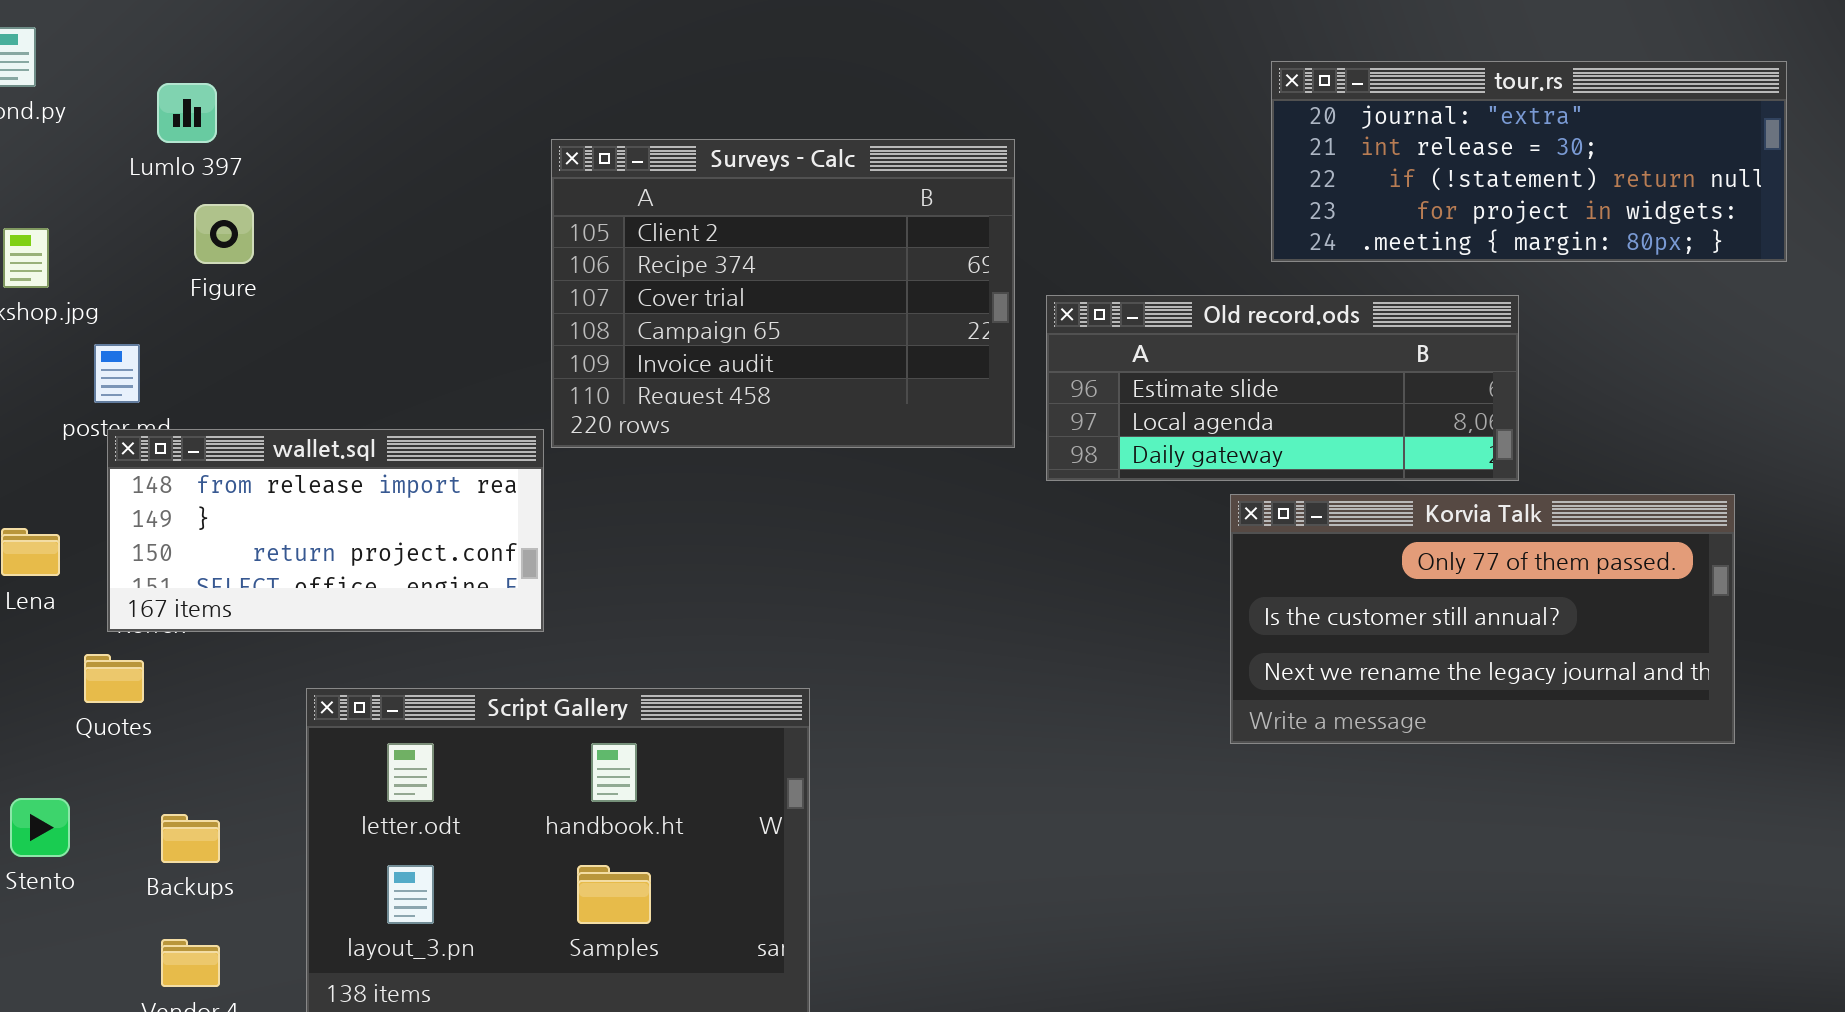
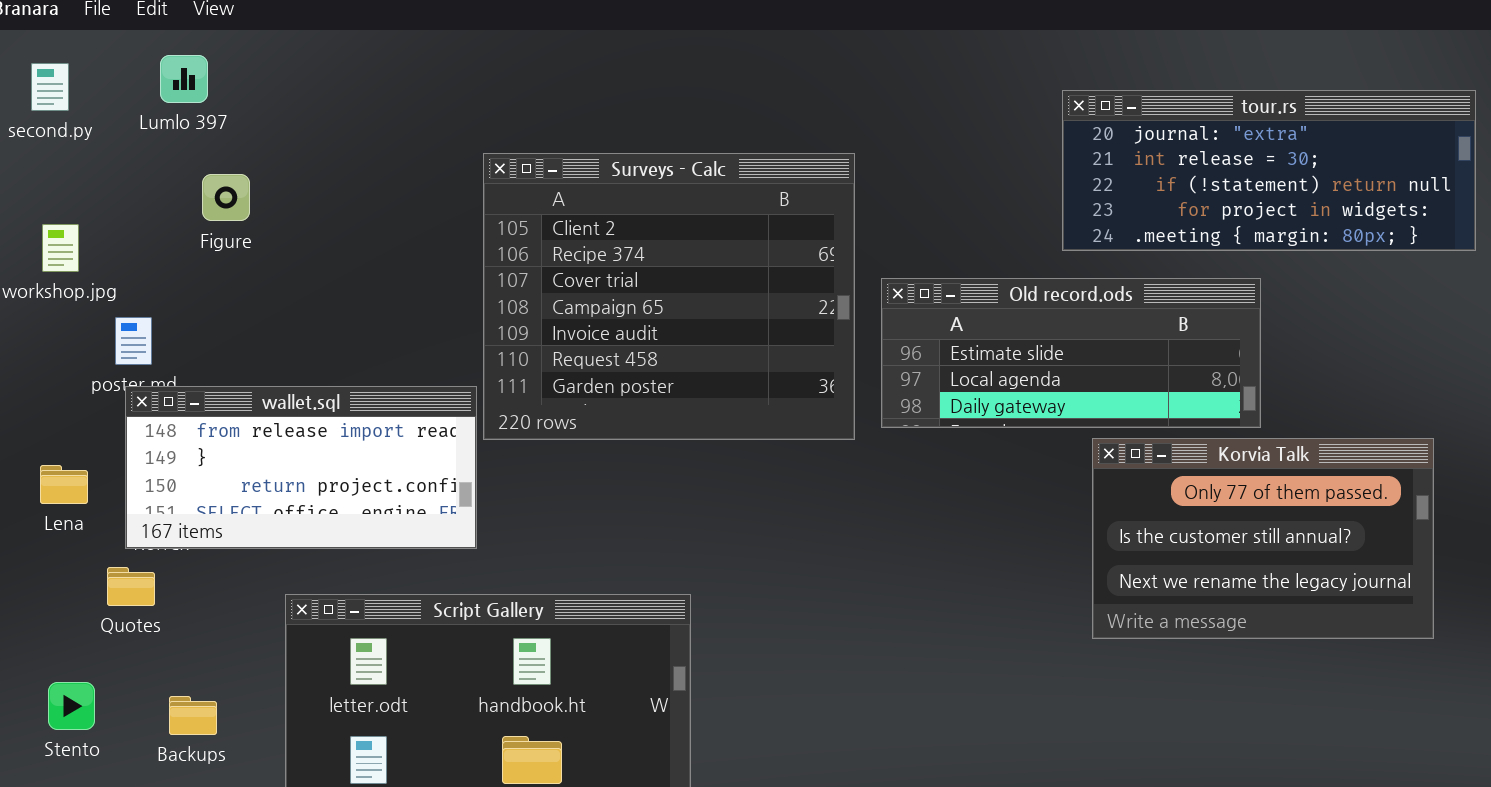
Lumlo 397: [157,83,217,143] -> [160,55,208,103], moved
Surveys - Calc: [551,139,1015,448] -> [483,153,855,440], resized
Figure: [194,204,254,264] -> [202,174,250,221], moved
Korvia Talk: [1230,494,1735,744] -> [1092,438,1434,639], resized

